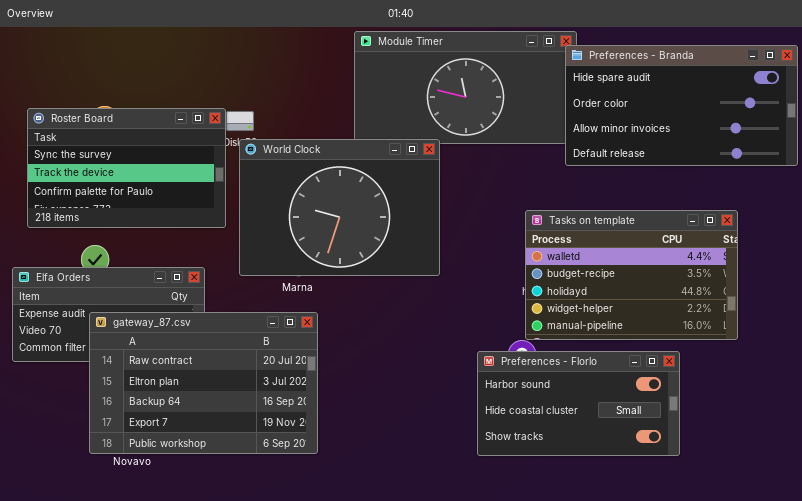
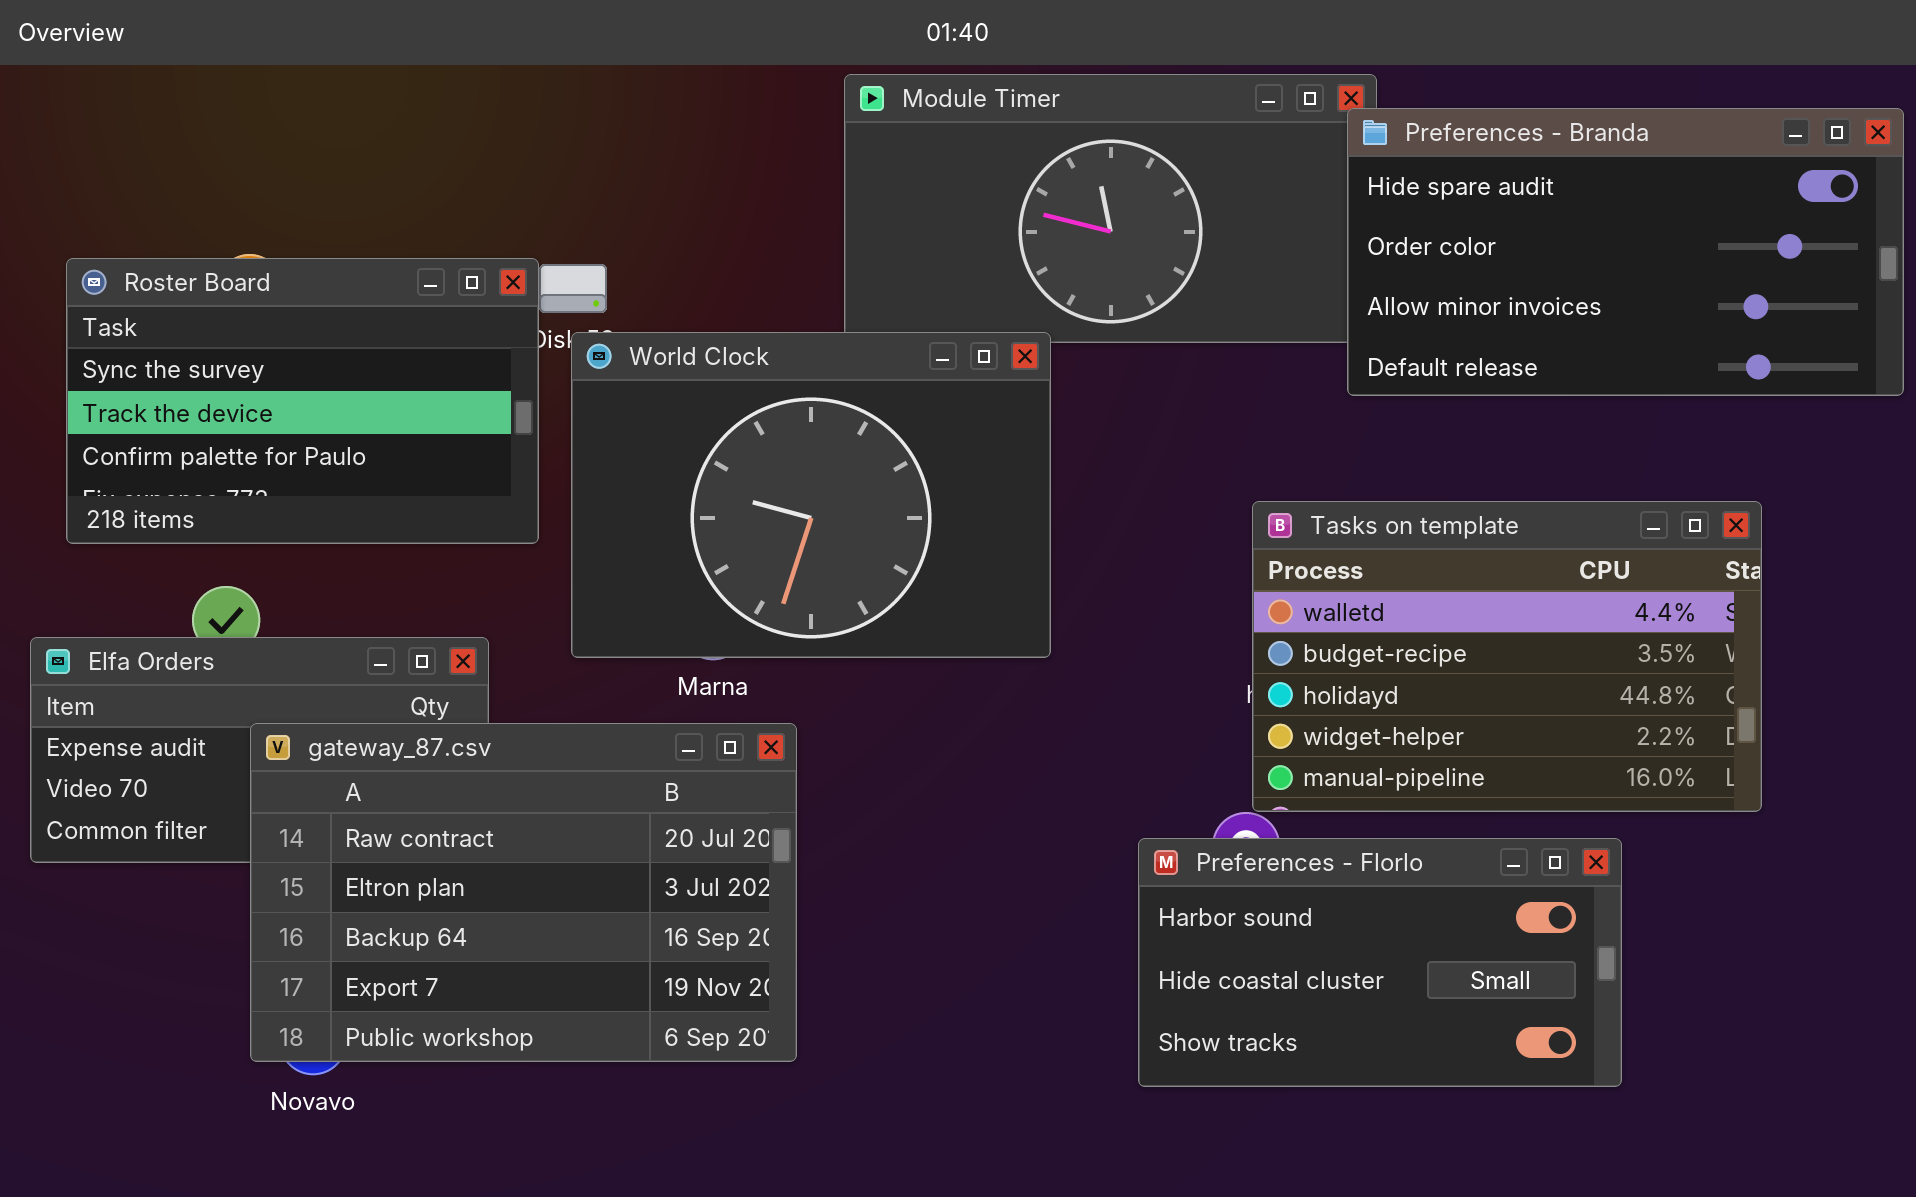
gateway_87.csv: [89,312,318,454] -> [250,723,797,1062], moved

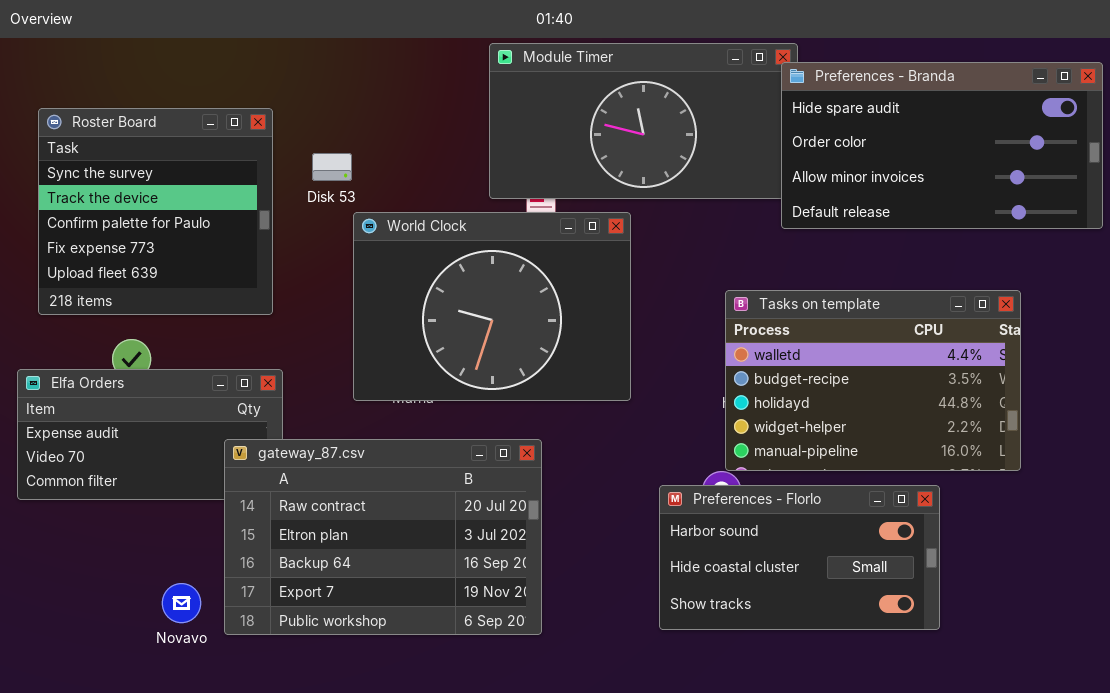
Roster Board: [66,258,539,544] -> [38,108,273,315], resized
World Clock: [571,332,1051,658] -> [353,212,631,401], moved
gateway_87.csv: [250,723,797,1062] -> [224,439,542,635], moved

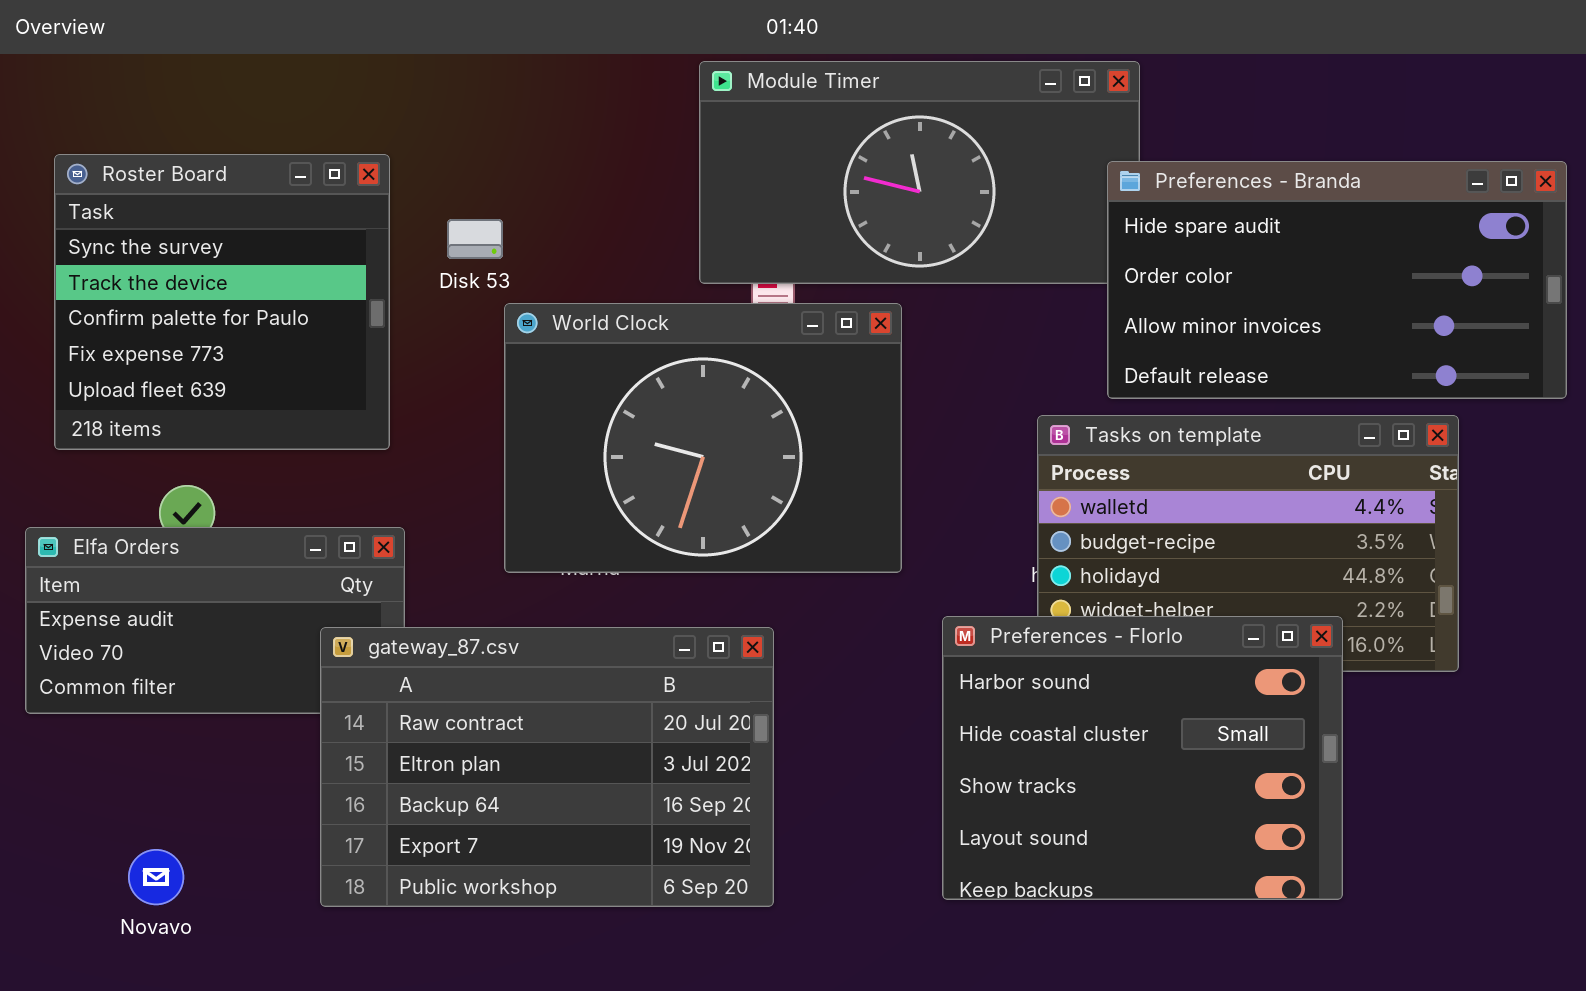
Preferences - Branda: [781,62,1103,229] -> [1107,161,1567,399], moved
Preferences - Florlo: [659,485,940,630] -> [942,616,1343,900], resized
Novavo: [162,583,201,623] -> [128,849,184,905], moved

